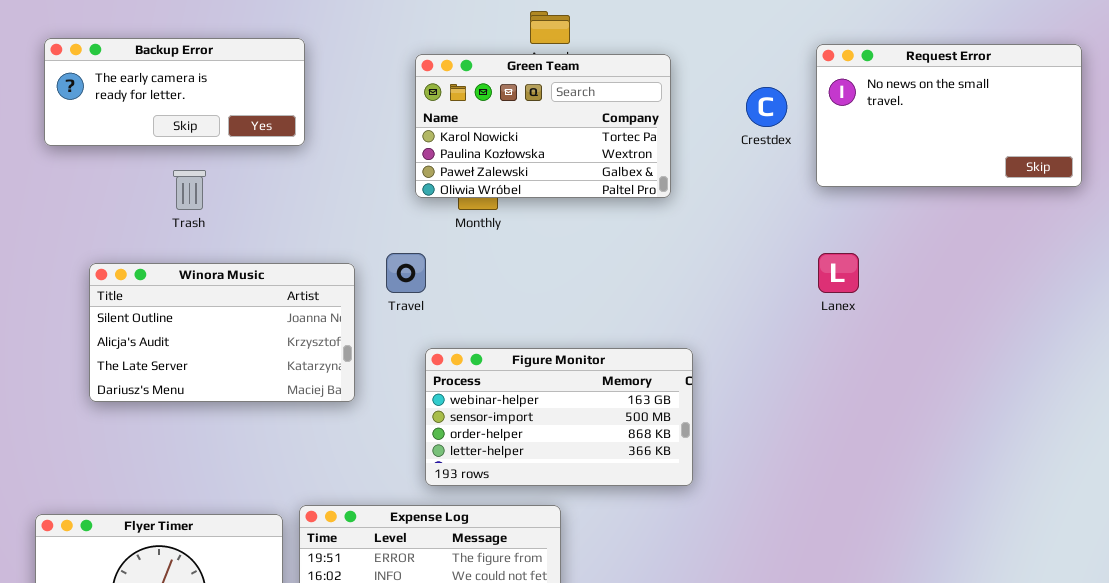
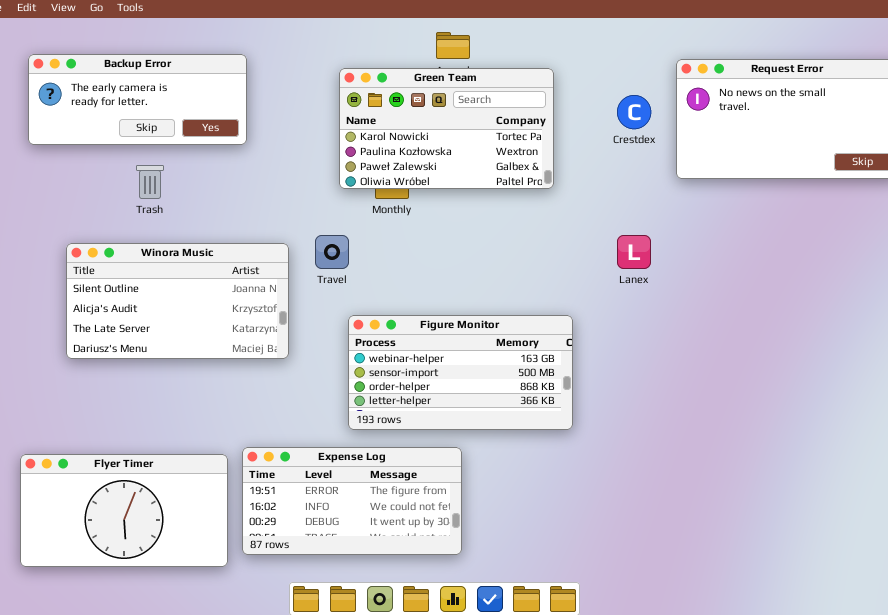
Lanex: [818,253,859,293] -> [617,235,651,269], moved

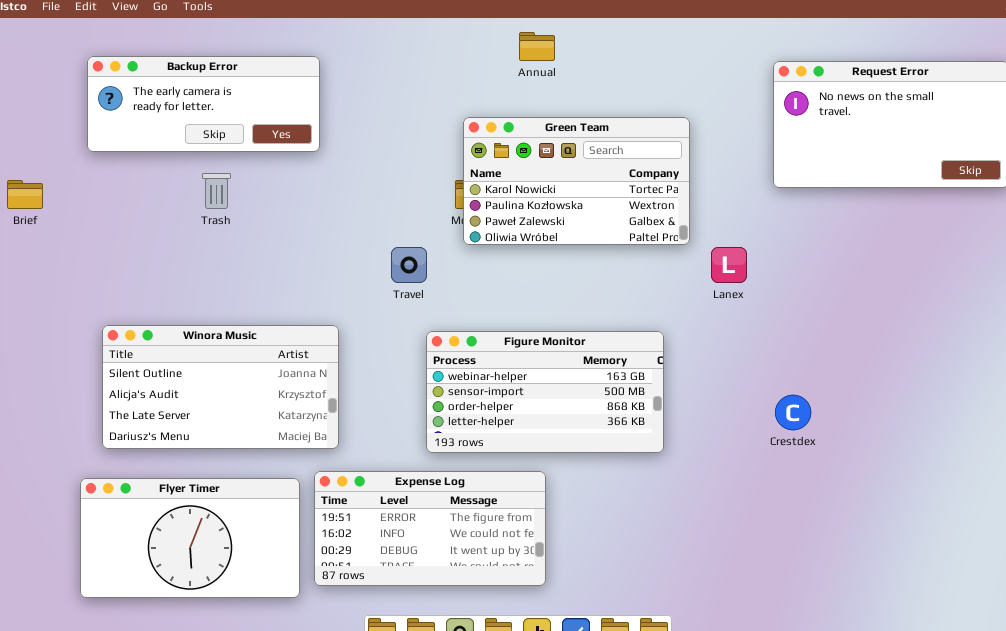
Green Team: [339,68,554,189] -> [463,117,690,245], moved
Crestdex: [617,95,651,129] -> [775,395,811,430], moved
Winora Music: [66,243,289,359] -> [102,325,339,449], moved

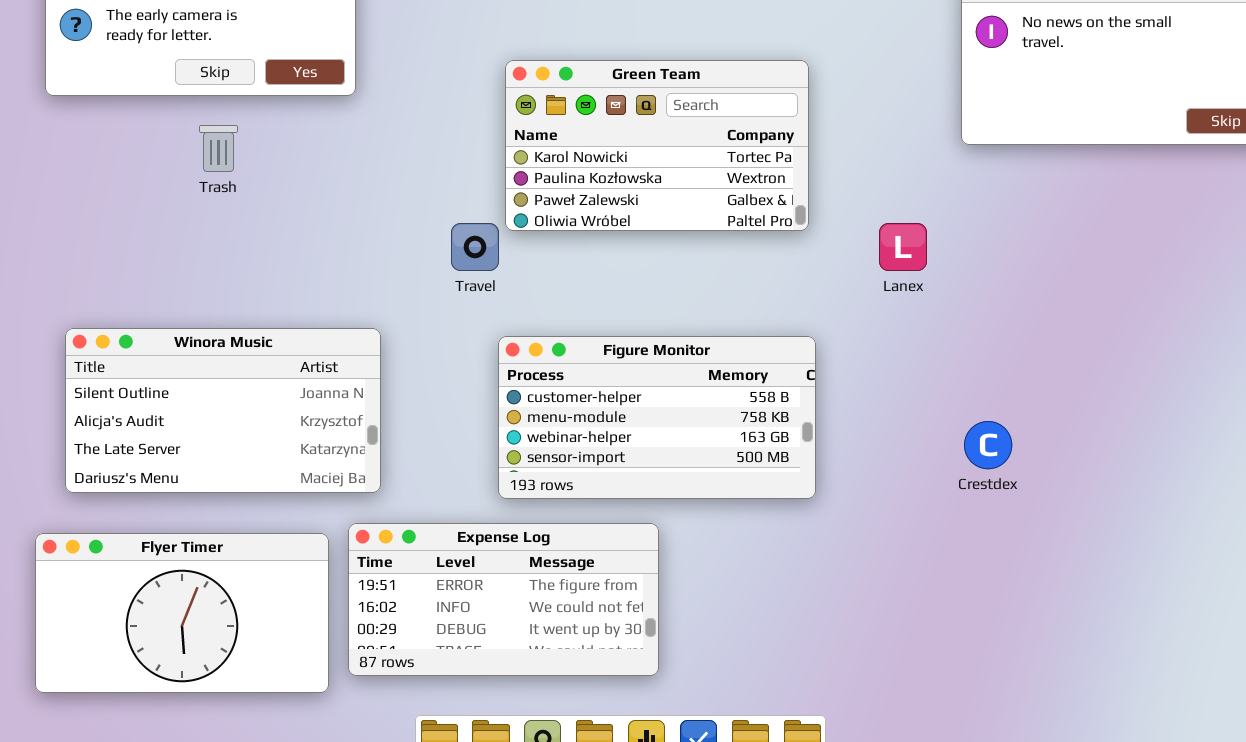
Green Team: [463,117,690,245] -> [505,60,809,231], moved
Figure Monitor: [426,331,664,453] -> [498,336,816,499], scrolled up 2 rows

